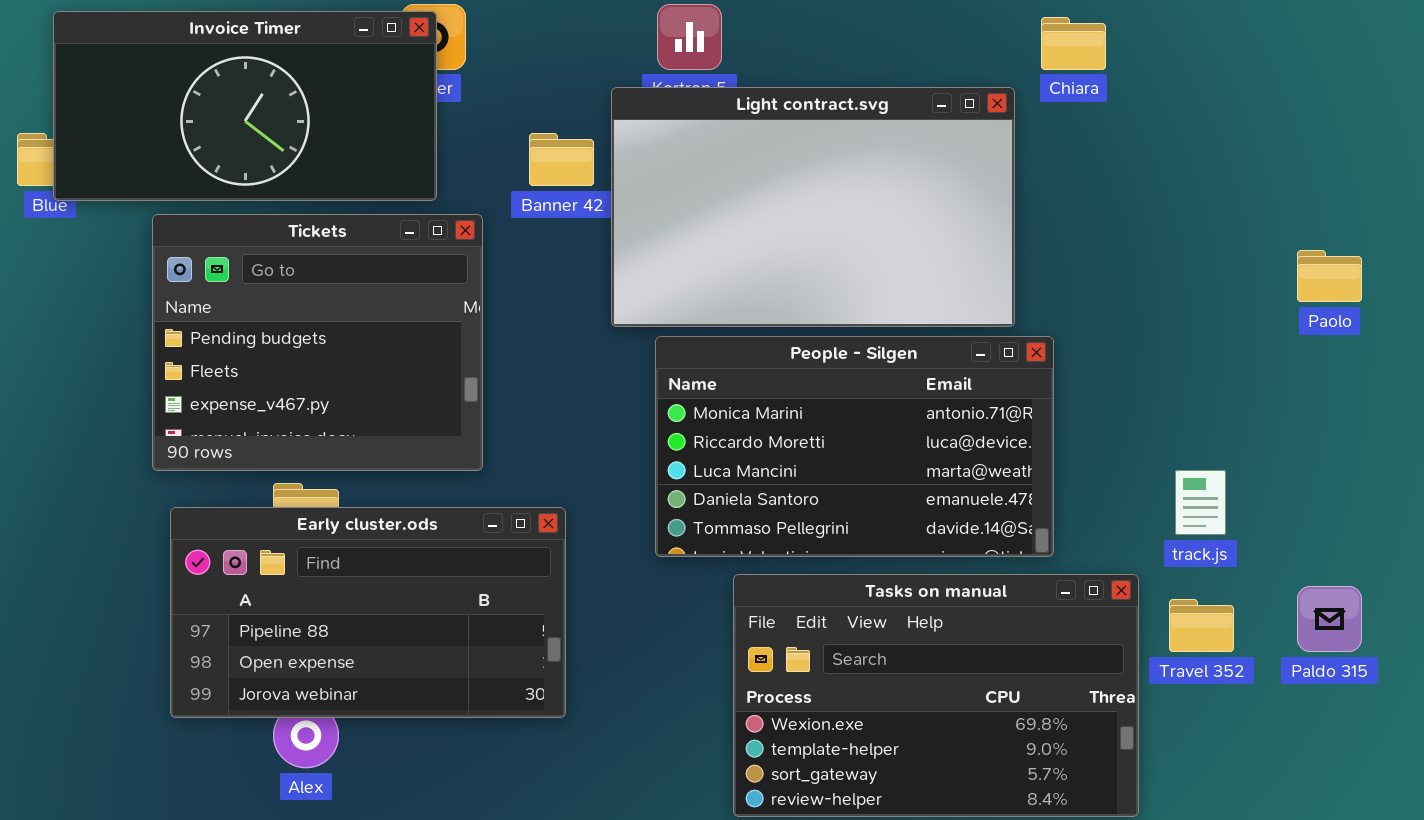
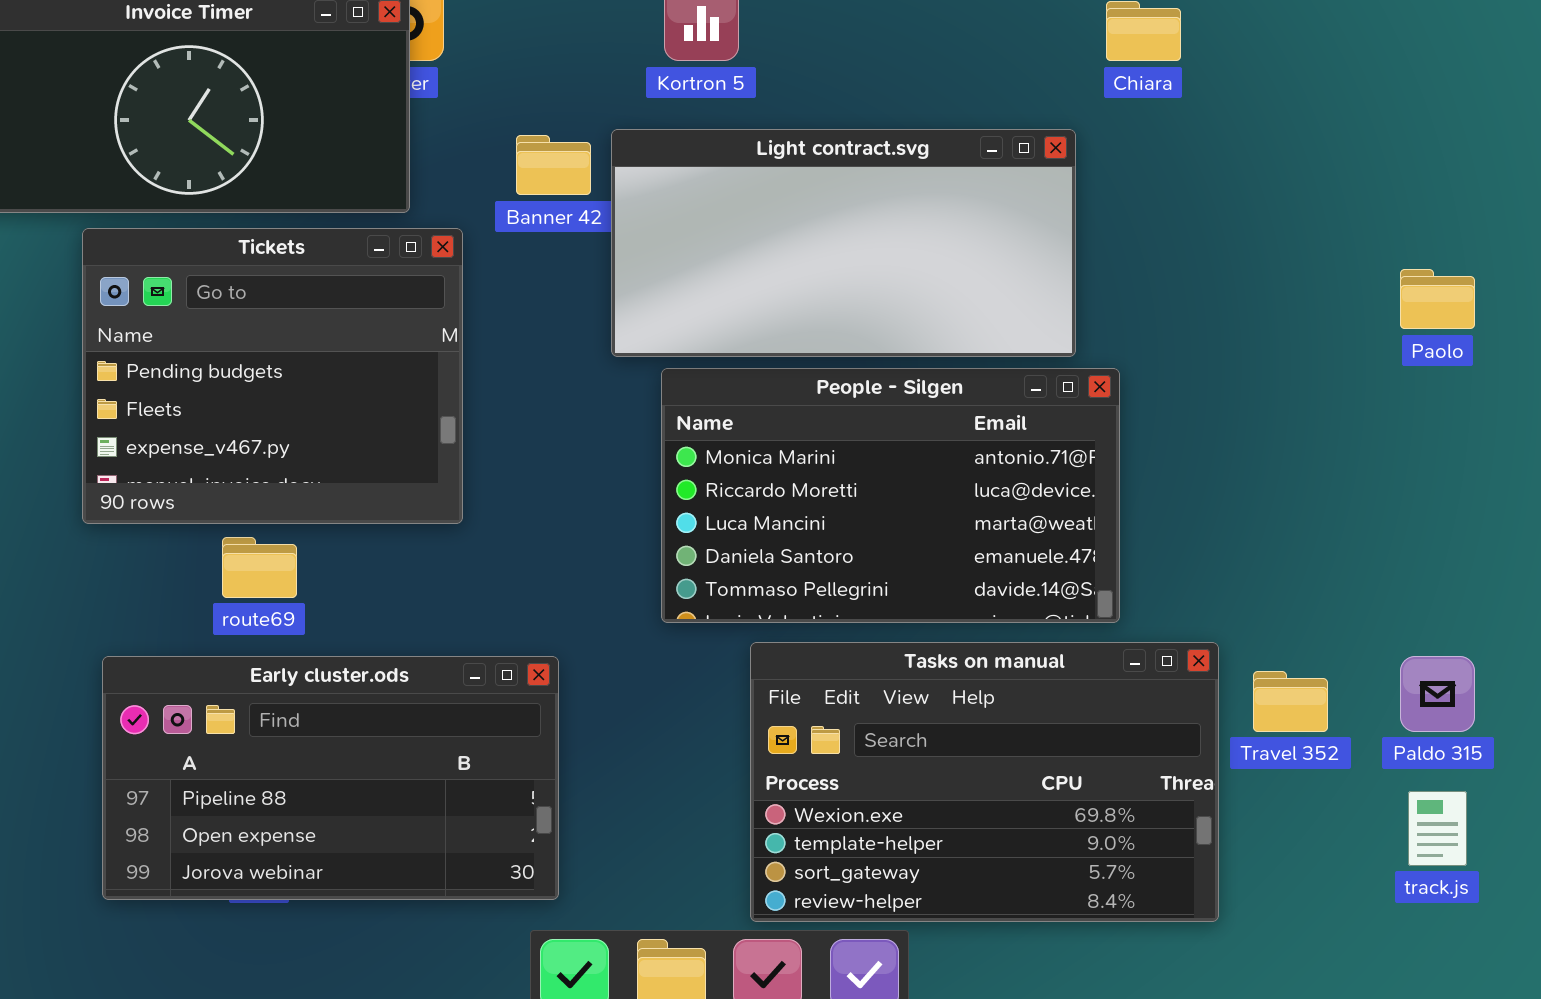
Light contract.svg: [611,87,1015,327] -> [611,129,1076,357], resized
track.js: [1175,470,1226,535] -> [1408,791,1467,866], moved
Early cluster.ods: [170,507,566,718] -> [102,656,559,900], moved

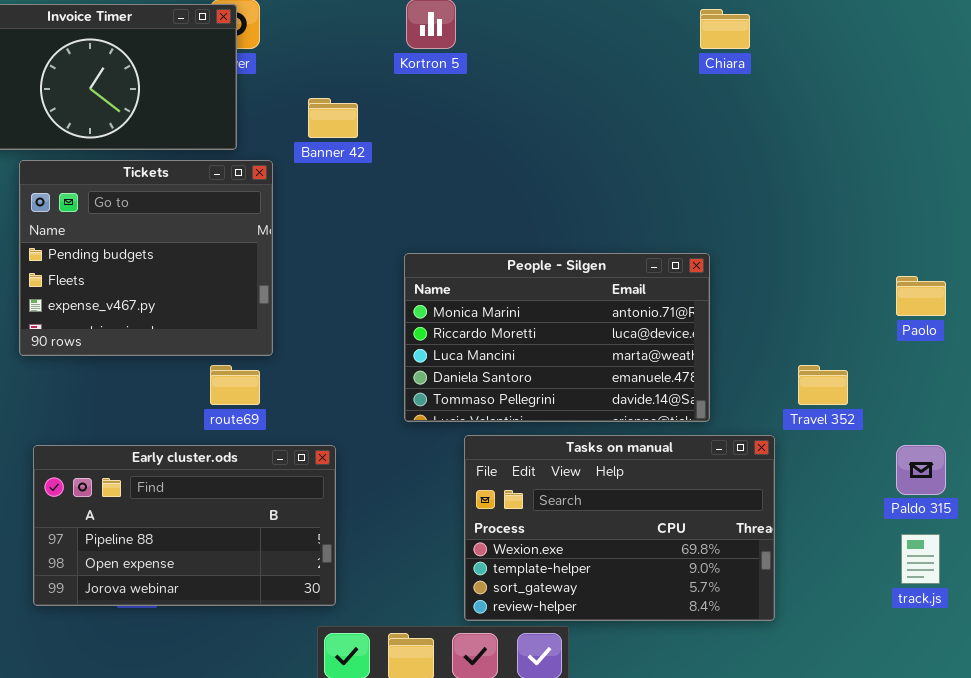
Light contract.svg: [611,129,1076,357] -> none, closed
Paolo: [1400,269,1475,329] -> [896,276,946,316], moved
route69: [222,537,297,598] -> [210,365,260,405], moved
Travel 352: [1253,671,1328,732] -> [798,365,848,405], moved

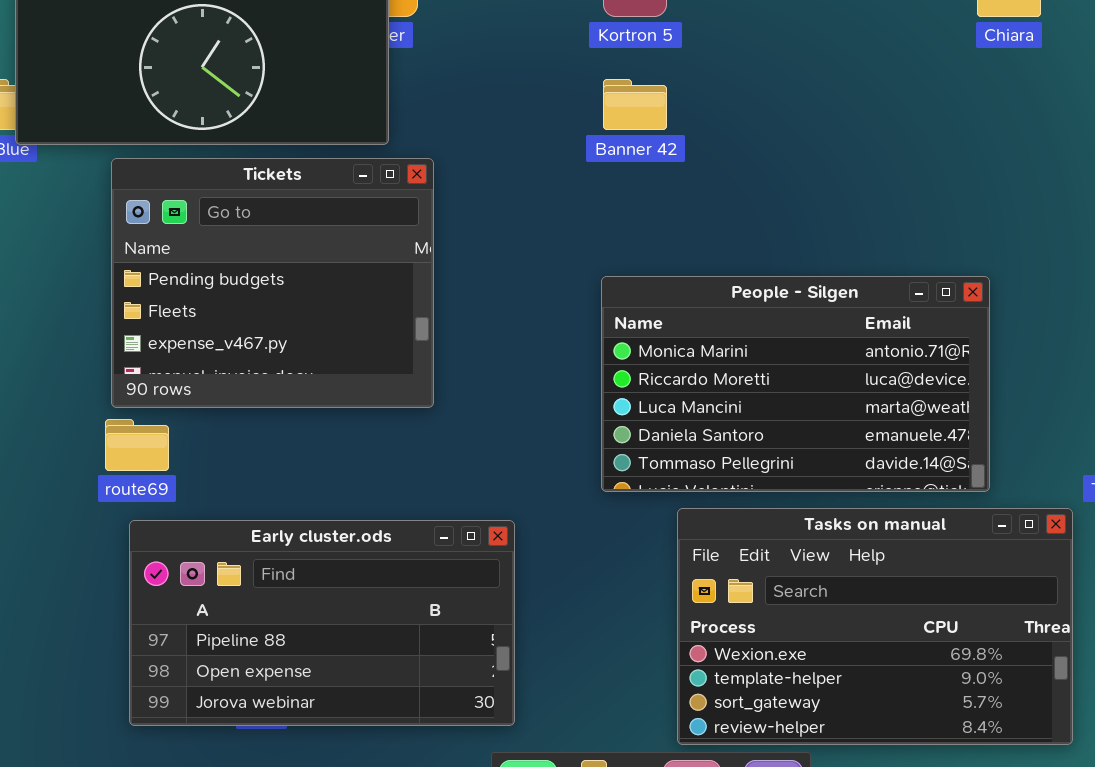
Banner 42: [308,98,358,138] -> [603,79,667,130], moved
route69: [210,365,260,405] -> [105,419,169,471], moved

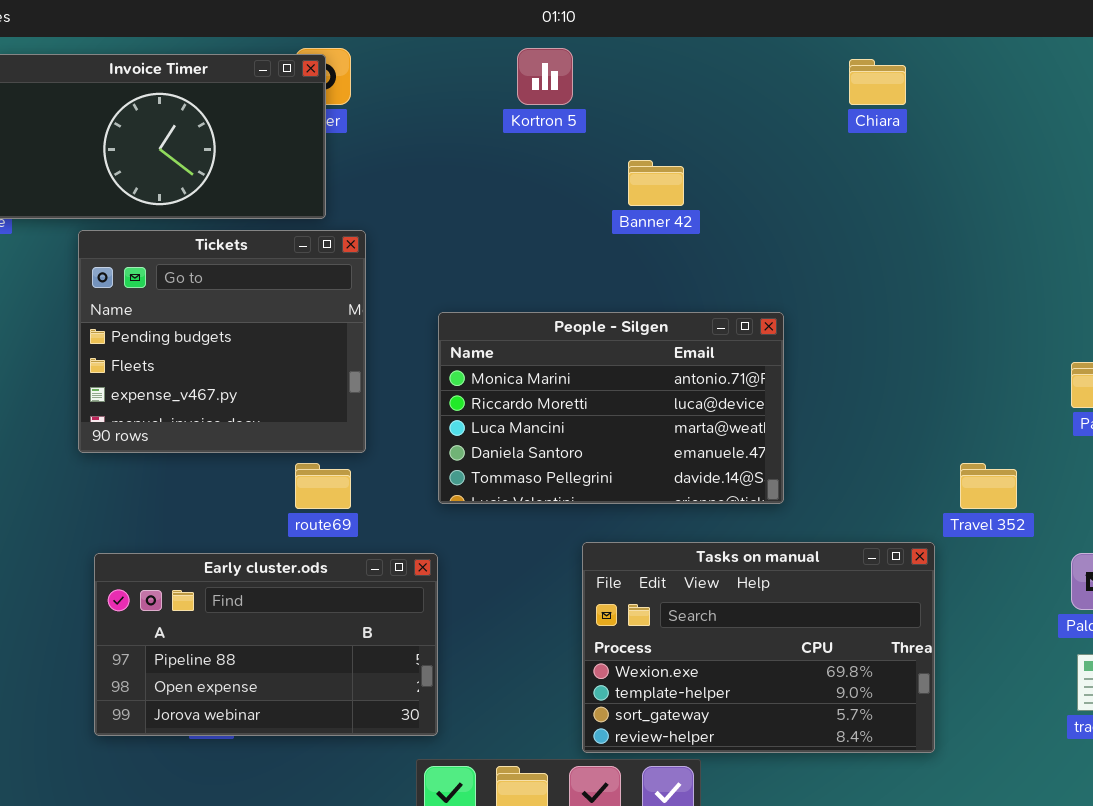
Banner 42: [603,79,667,130] -> [628,160,684,206], moved
People - Silgen: [601,276,990,492] -> [438,312,784,504], moved
route69: [105,419,169,471] -> [295,463,351,509], moved

